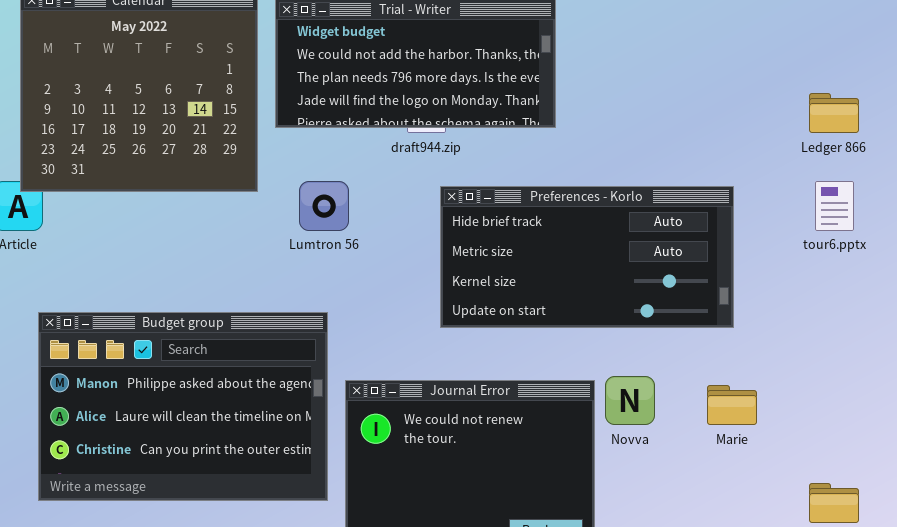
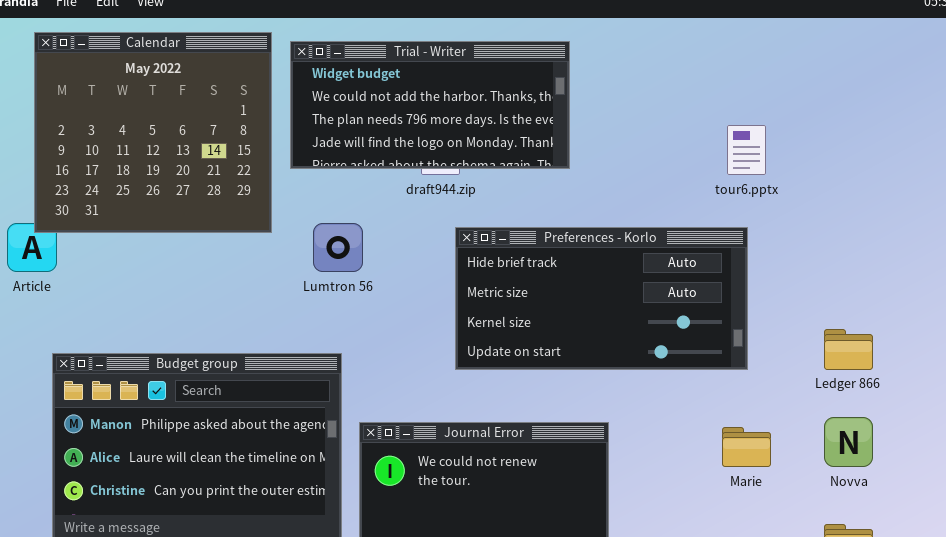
Ledger 866: [809,93,859,133] -> [824,329,873,370], moved
tour6.pptx: [815,181,854,231] -> [727,125,766,175], moved
Novva: [605,376,655,425] -> [824,417,873,467], moved

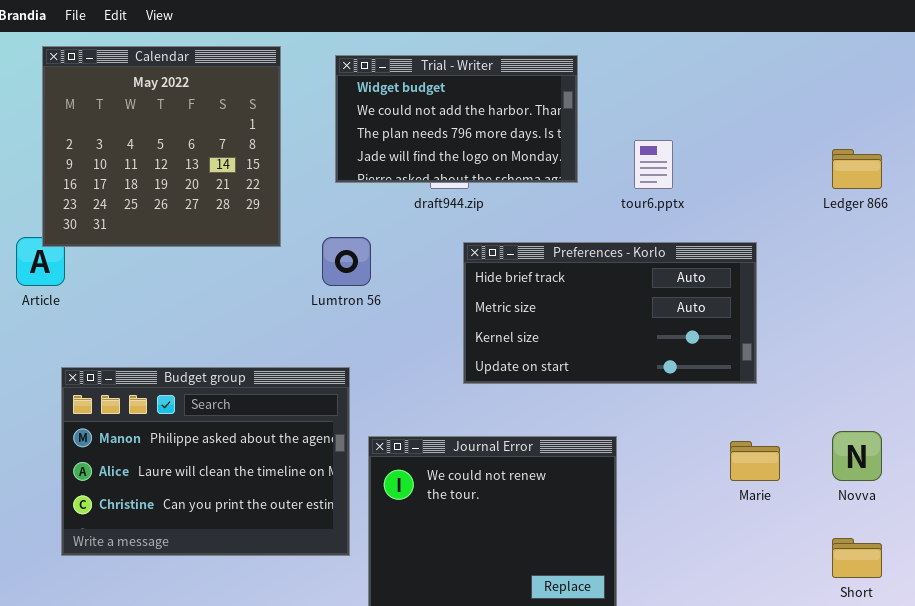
Trial - Writer: [290,41,570,169] -> [335,55,578,183], resized
tour6.pptx: [727,125,766,175] -> [634,140,673,189], moved
Ledger 866: [824,329,873,370] -> [832,149,882,189], moved

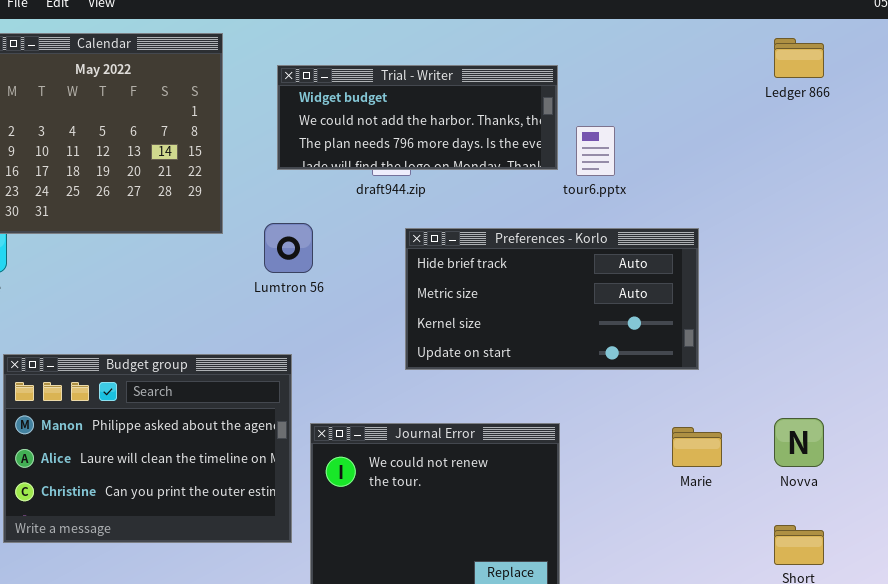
Trial - Writer: [335,55,578,183] -> [277,65,558,170], resized
Ledger 866: [832,149,882,189] -> [774,38,824,78], moved

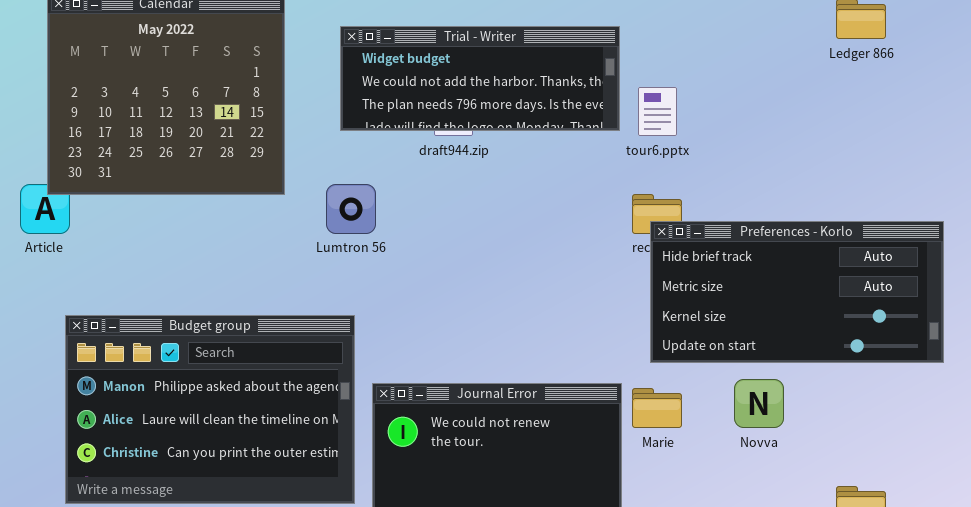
Preferences - Korlo: [405,228,699,370] -> [650,221,944,363], moved
Novva: [774,418,824,467] -> [734,379,784,428], moved
Marie: [672,427,722,467] -> [632,388,682,428], moved

